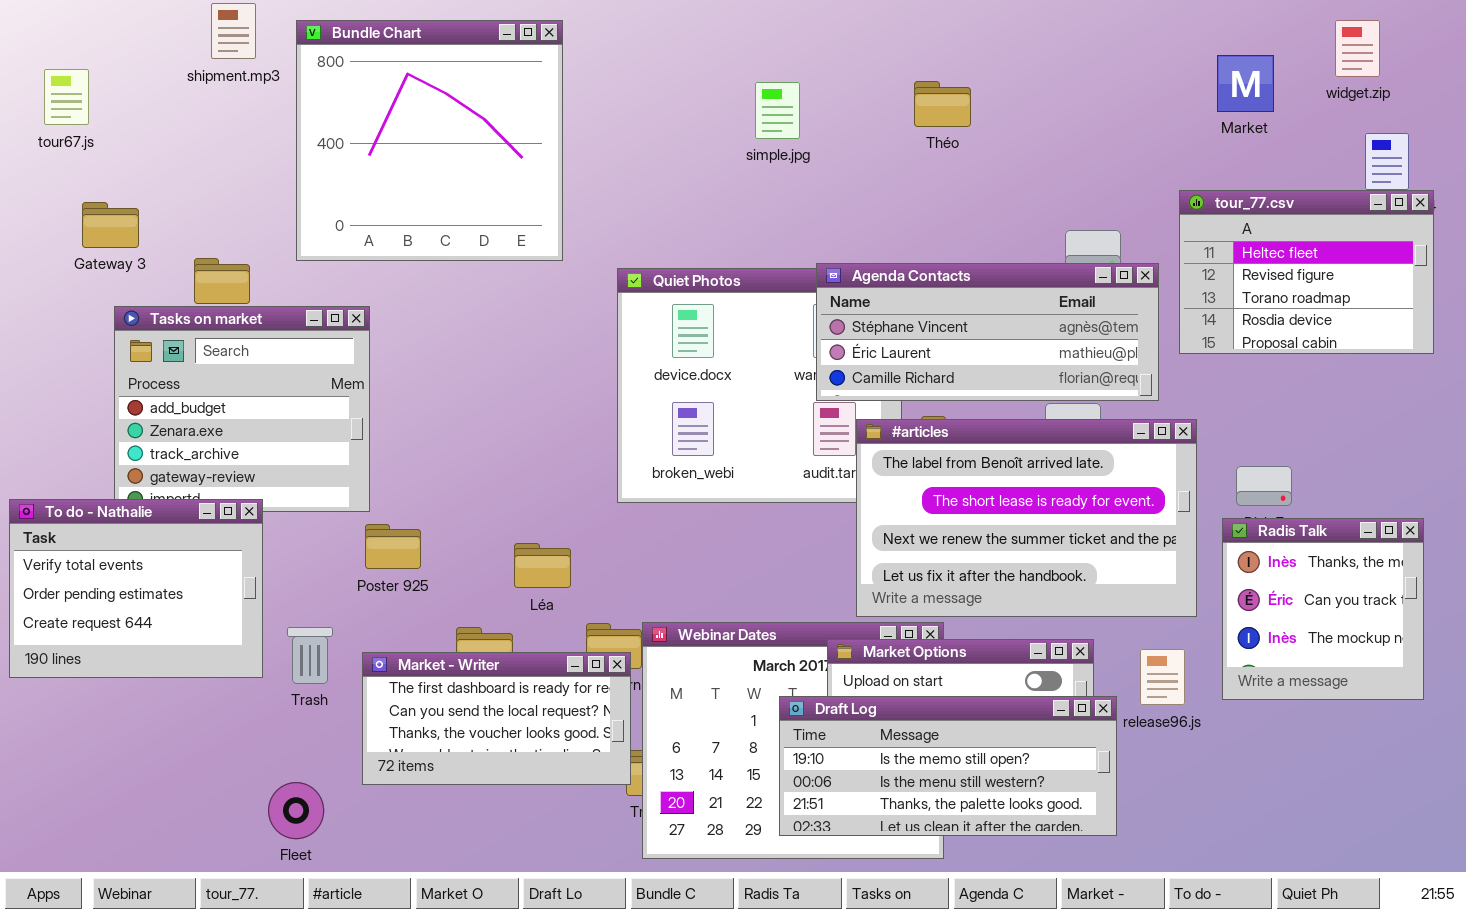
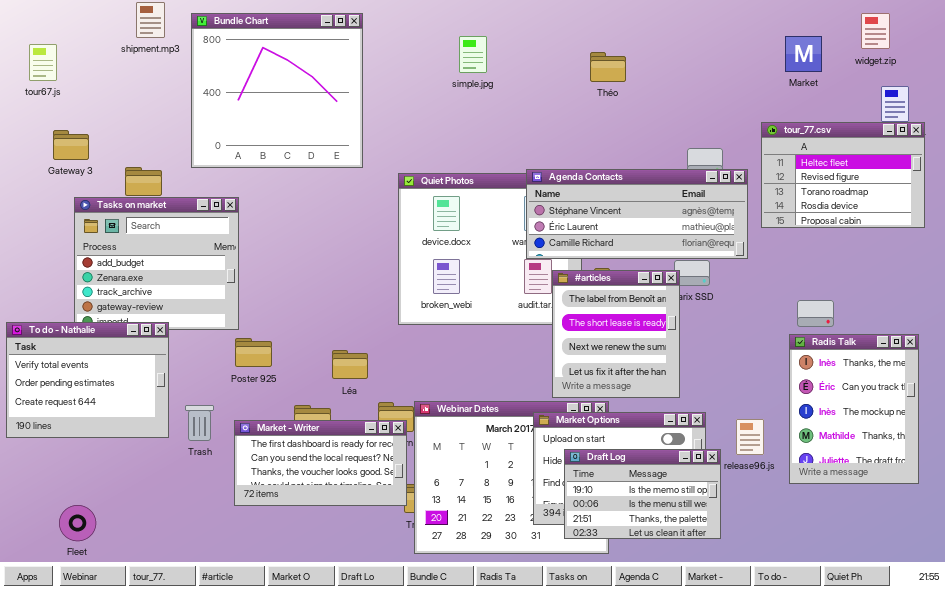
simple.jpg: [755,82,800,139] -> [459,36,487,73], moved
#articles: [856,419,1197,617] -> [552,270,680,398], resized
Radis Talk: [1222,518,1424,700] -> [789,334,919,484], resized
Draft Log: [779,696,1117,836] -> [564,449,721,539], resized
Fleet: [268,782,324,839] -> [59,505,96,541], moved

